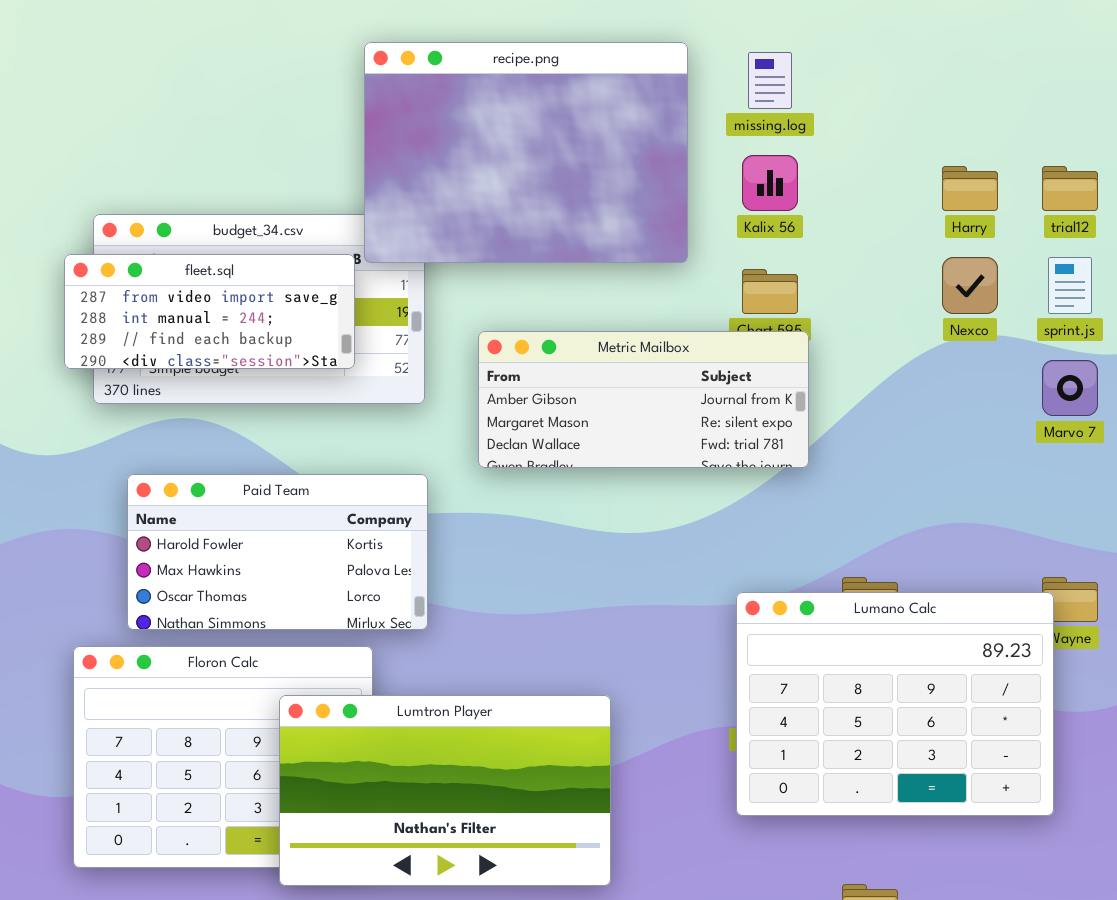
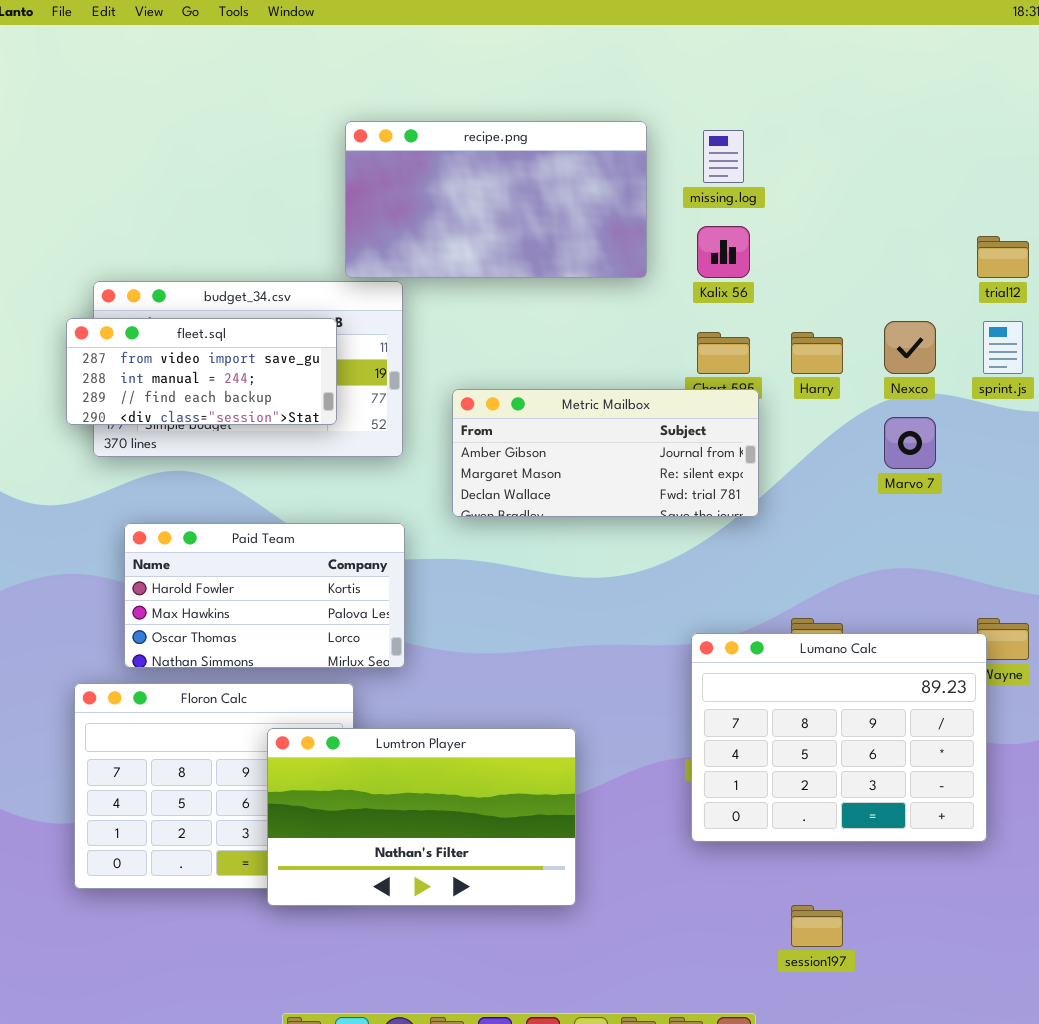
recipe.png: [364,42,688,263] -> [345,121,647,278], resized
Harry: [942,166,998,211] -> [791,332,843,374], moved
Marvo 7: [1042,360,1098,416] -> [884,417,936,469], moved

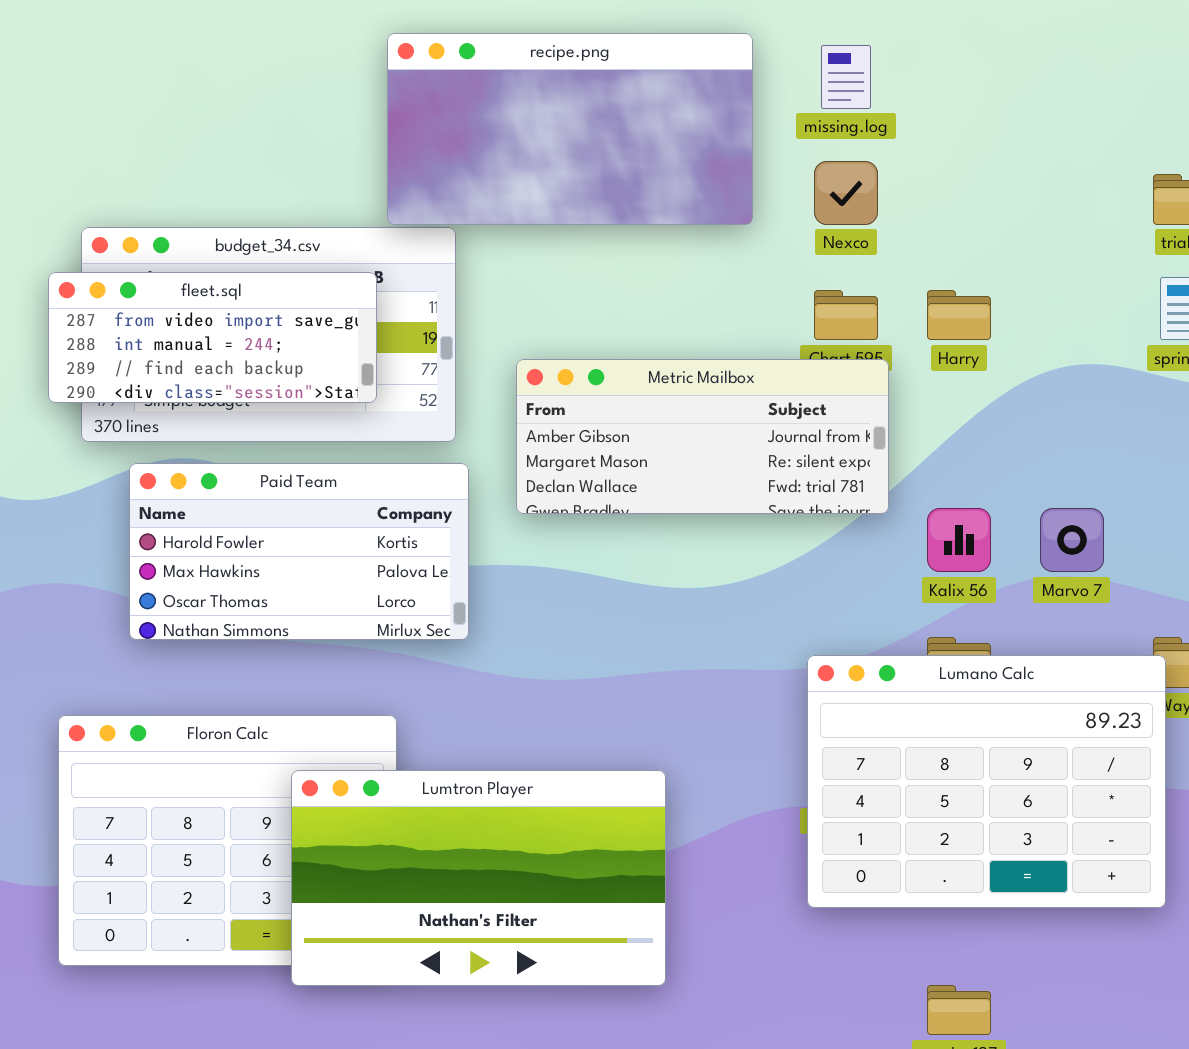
Kalix 56: [697,226,750,278] -> [927,508,991,572], moved
Nexco: [884,321,936,374] -> [814,161,878,225], moved
Marvo 7: [884,417,936,469] -> [1040,508,1104,572], moved
Paid Team: [124,523,405,668] -> [129,463,469,640], moved

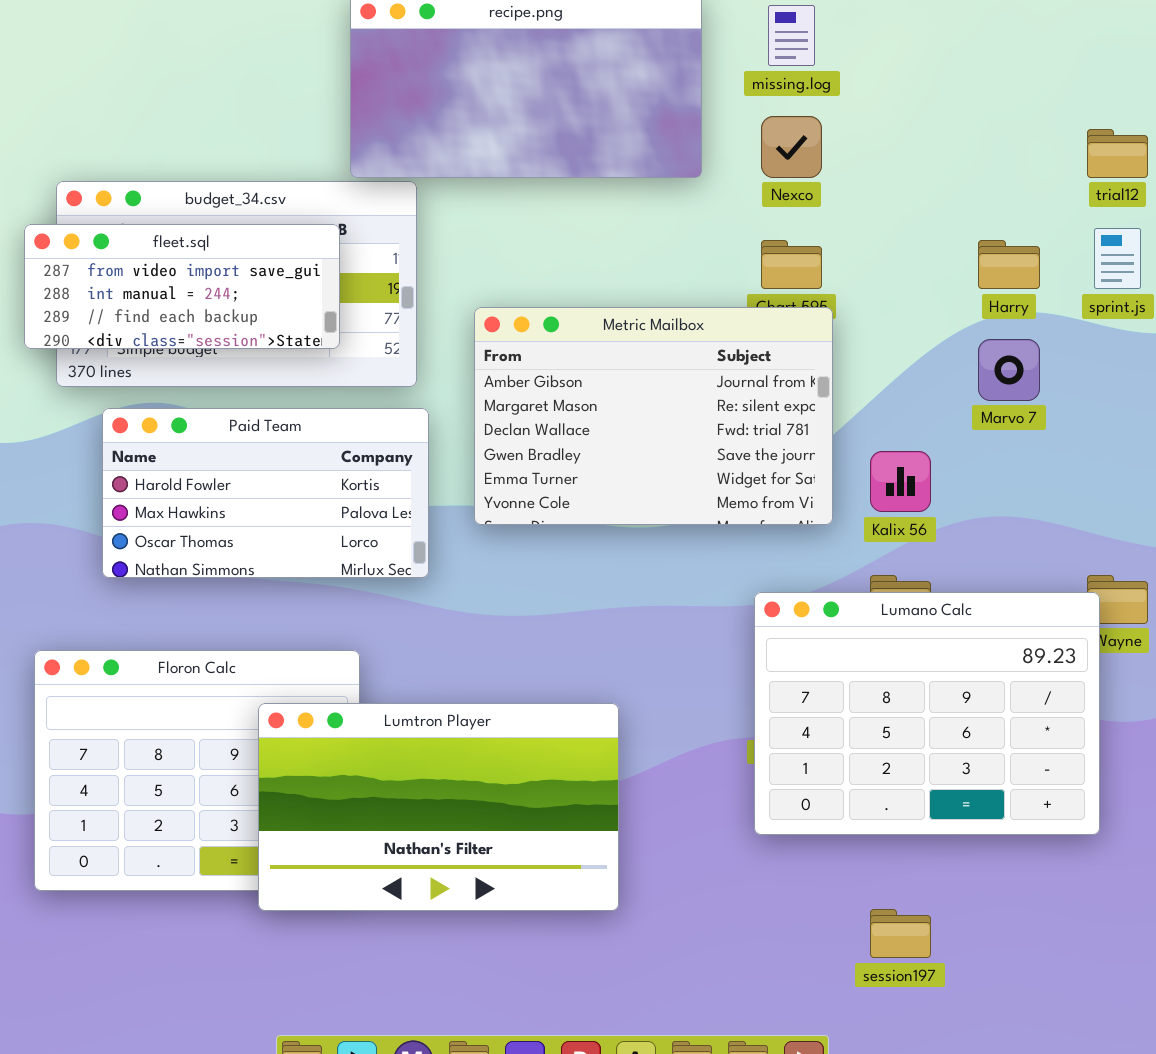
Harry: [927,290,991,340] -> [978,240,1040,289], moved
Metric Mailbox: [516,359,889,514] -> [474,307,833,525], resized
Marvo 7: [1040,508,1104,572] -> [978,339,1040,401], moved

